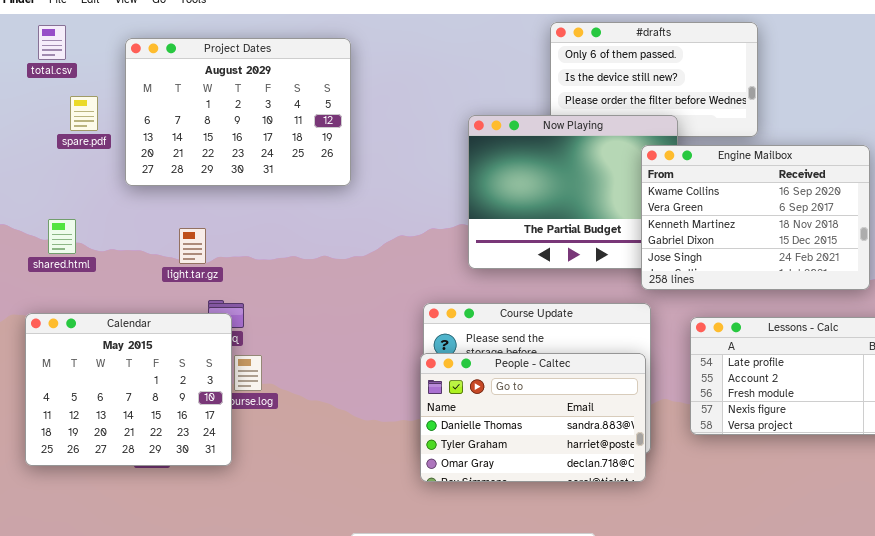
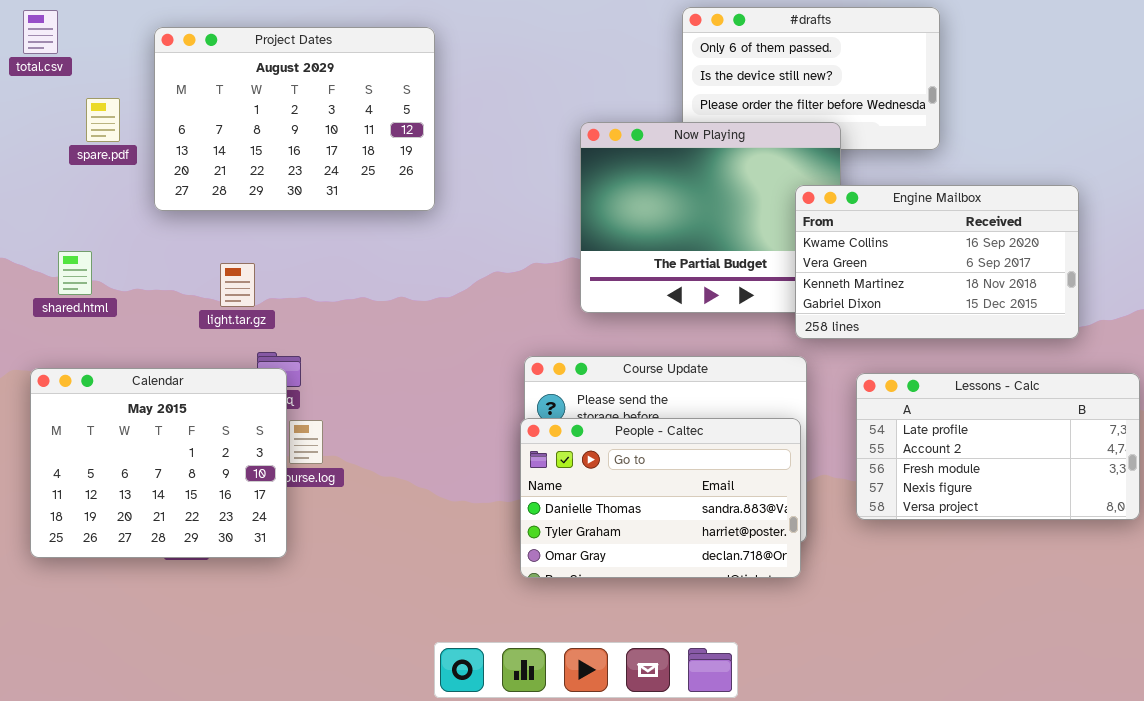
total.csv: [38,25,66,60] -> [23,10,58,54], moved
Engine Mailbox: [641,145,870,290] -> [795,185,1079,339], resized

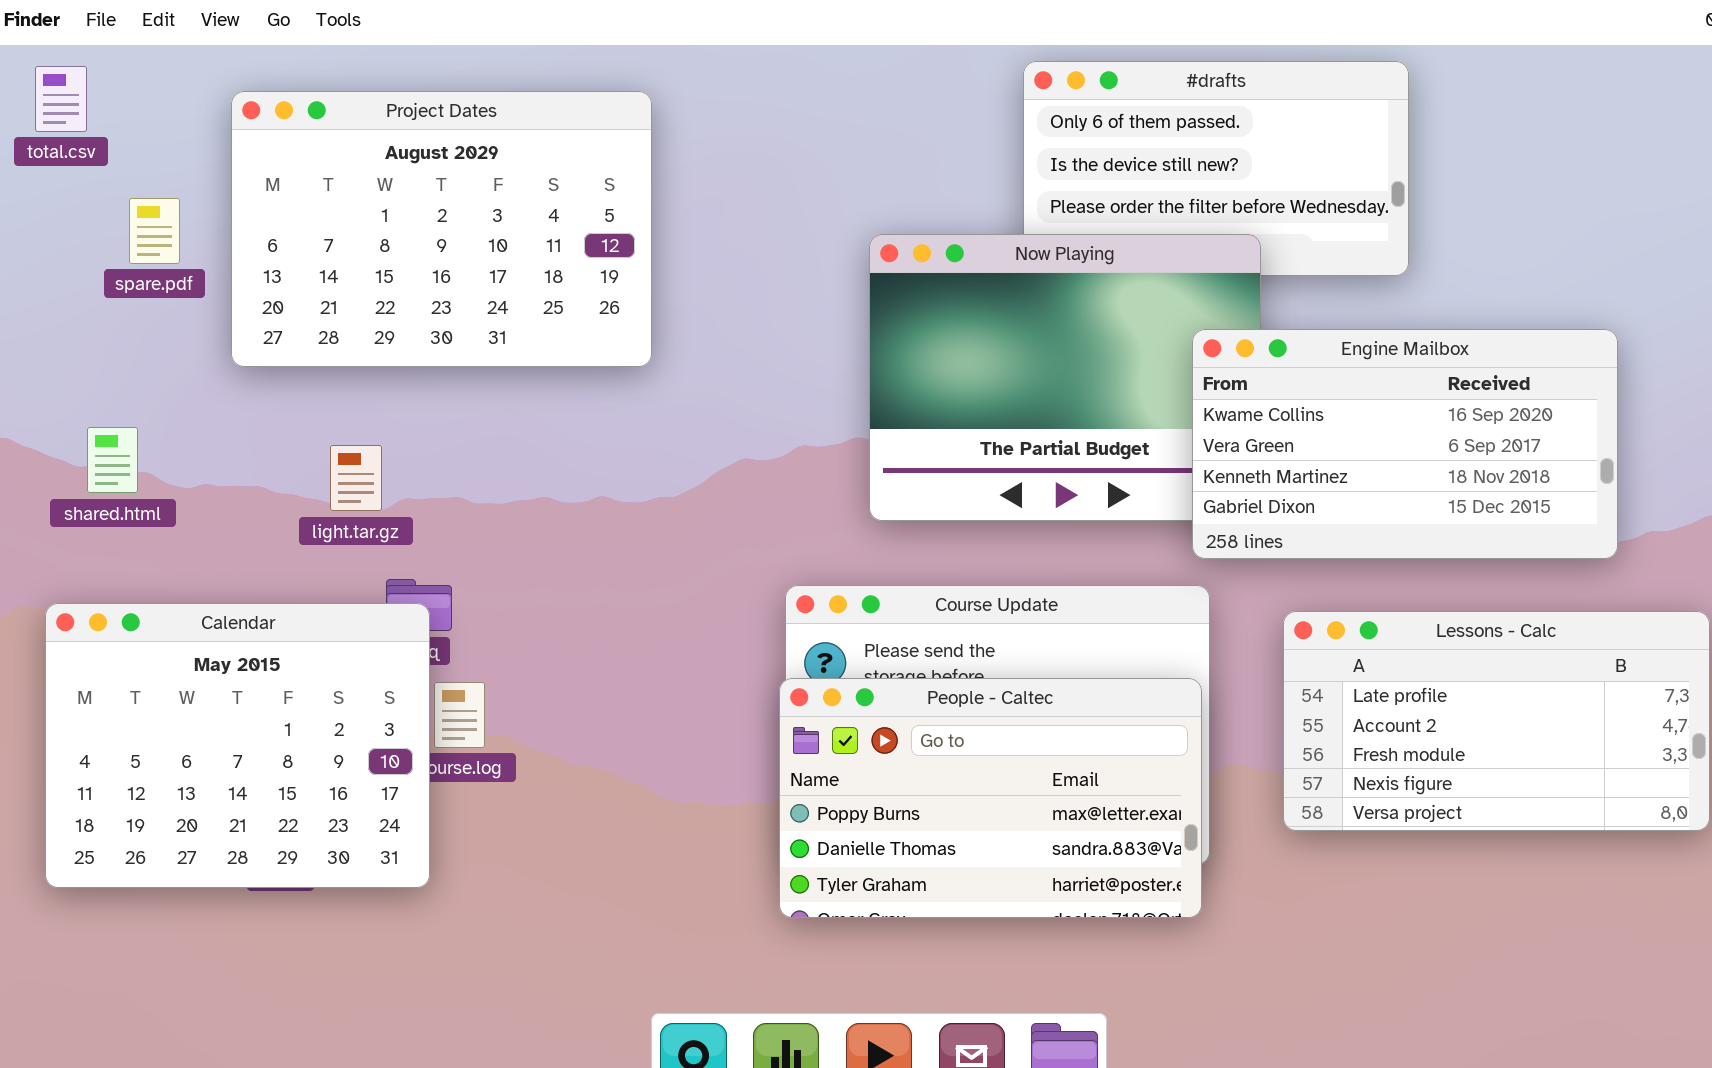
People - Caltec: [520,418,801,578] -> [779,678,1202,918], scrolled up 1 row

